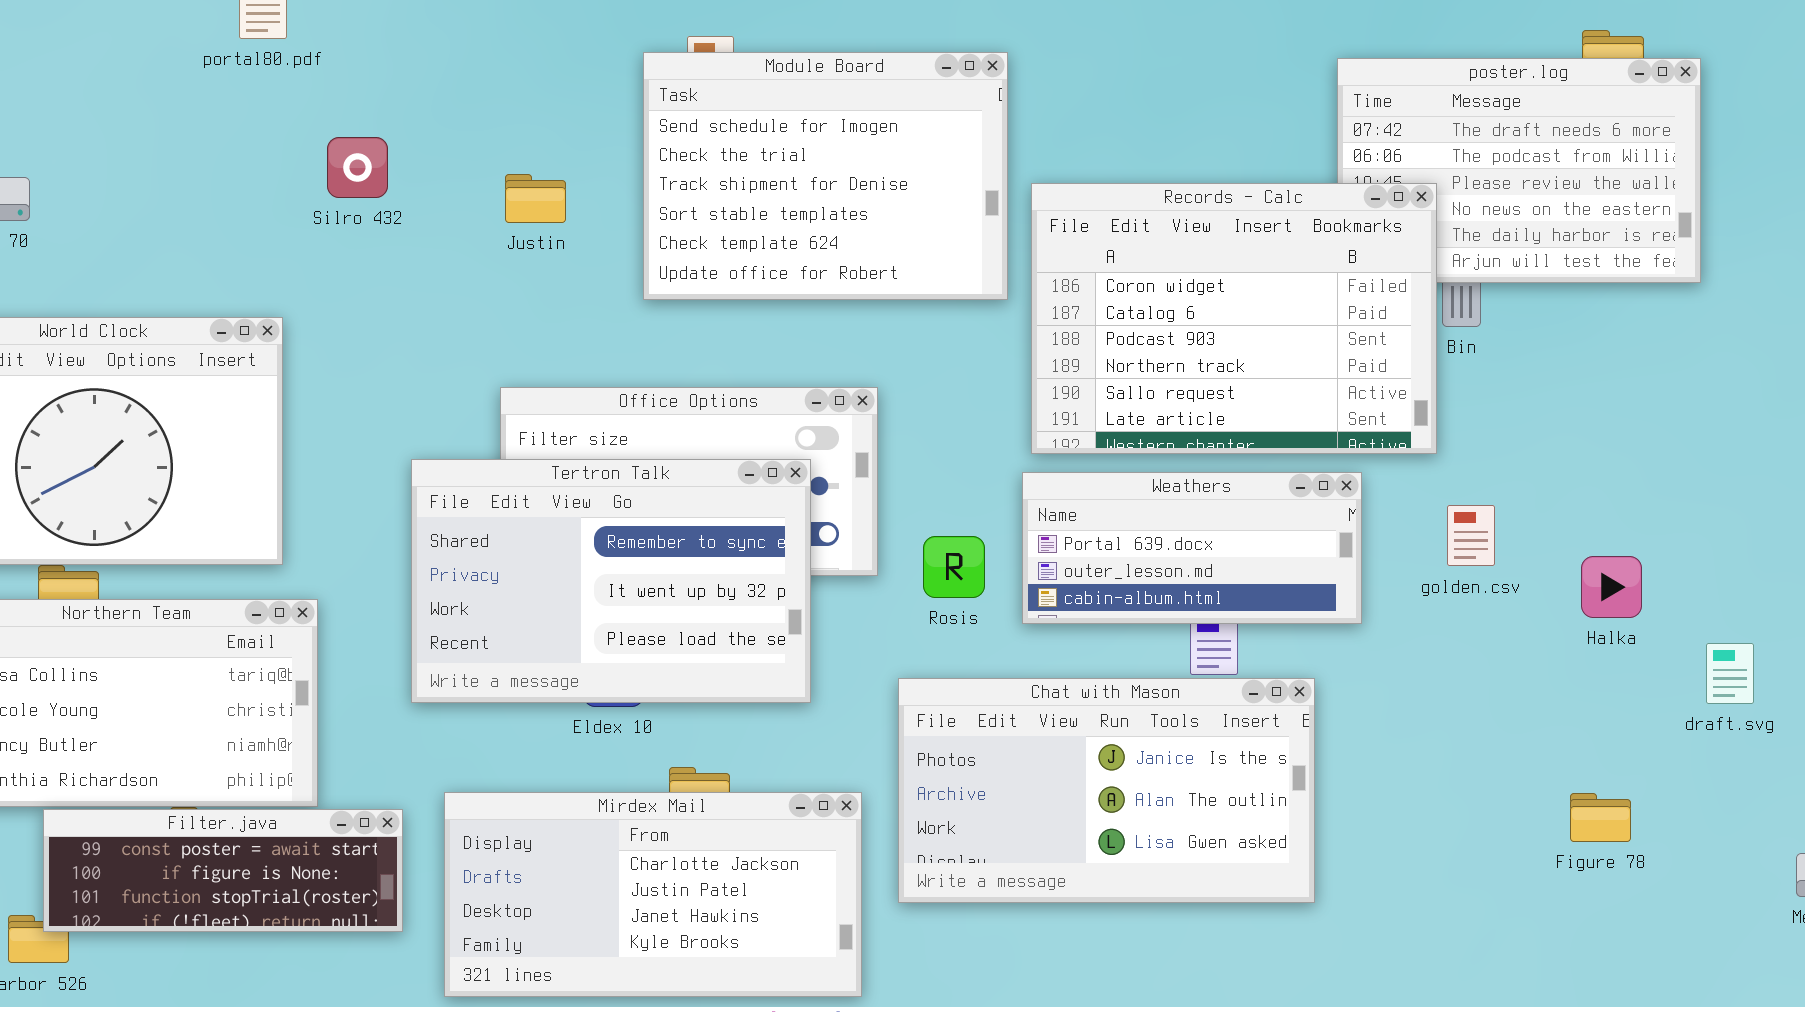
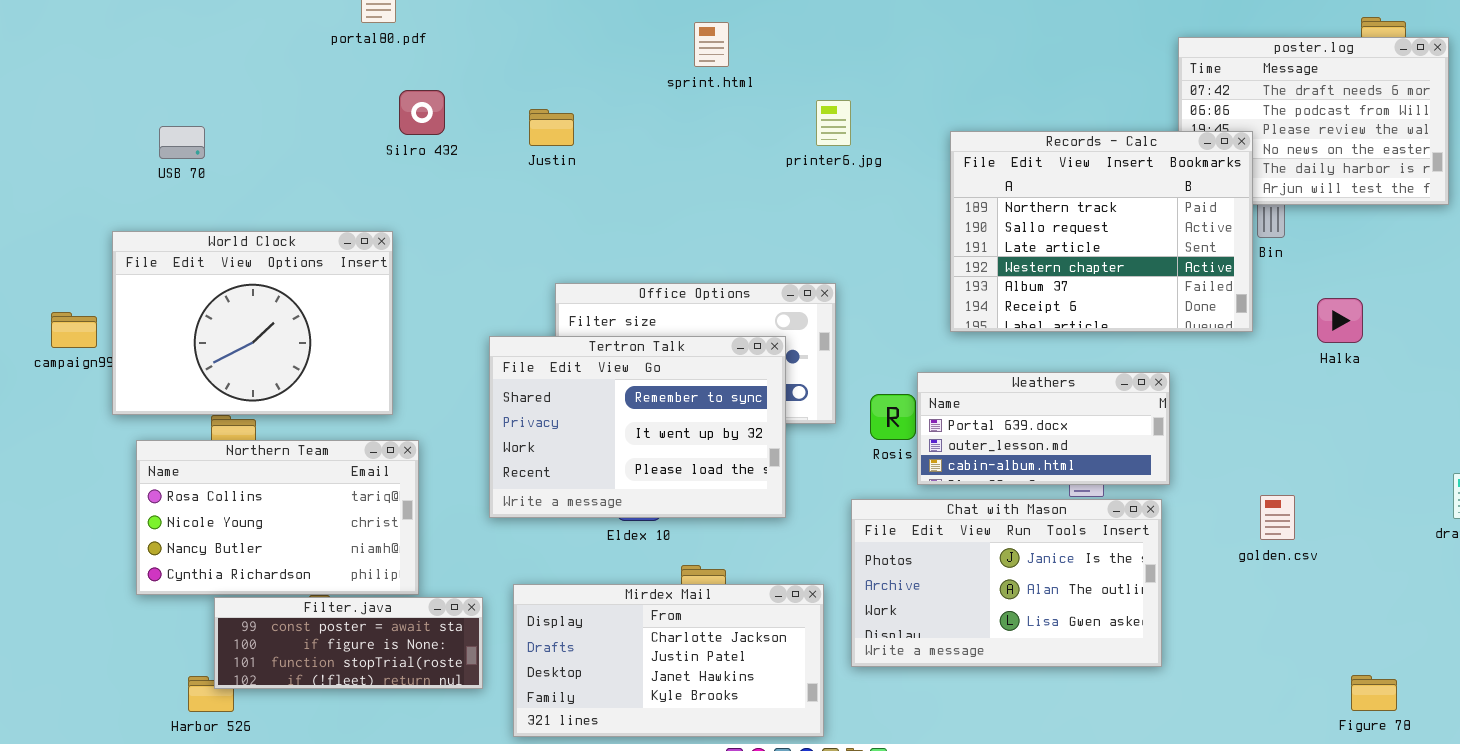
Module Board: [643,52,1008,300] -> none, closed
Silro 432: [327,137,388,198] -> [399,90,445,135], moved
Justin: [505,174,566,223] -> [529,109,574,146], moved
Records - Calc: [1031,183,1437,454] -> [950,131,1253,332], scrolled down 3 rows
Weathers: [1022,472,1362,624] -> [917,372,1170,485], moved
golden.csv: [1447,505,1495,566] -> [1260,495,1295,540], moved
Halka: [1581,556,1642,618] -> [1317,298,1363,343], moved
Figure 78: [1570,793,1631,842] -> [1351,675,1397,711], moved

